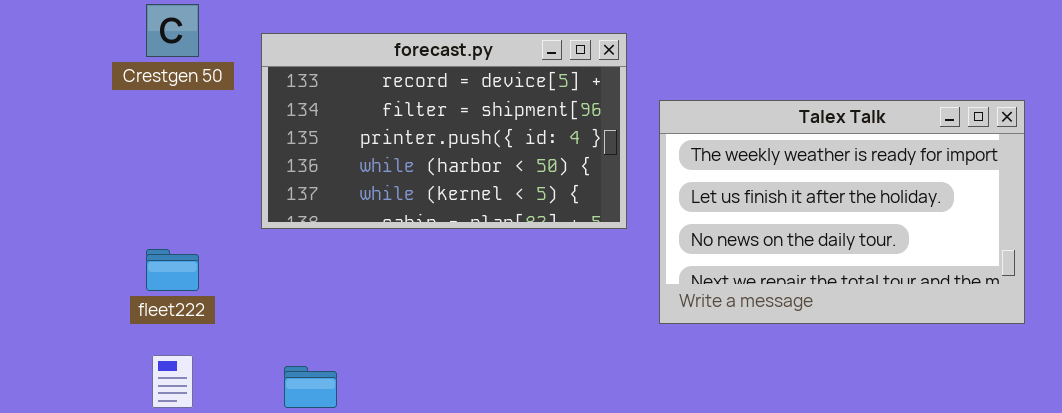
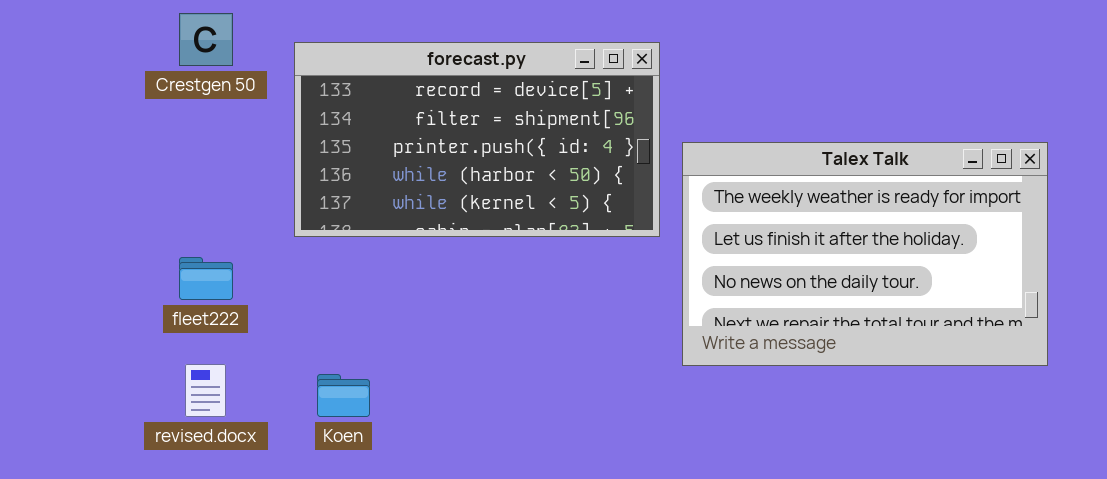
Talex Talk: [659,100,1025,324] -> [682,142,1048,366], moved

